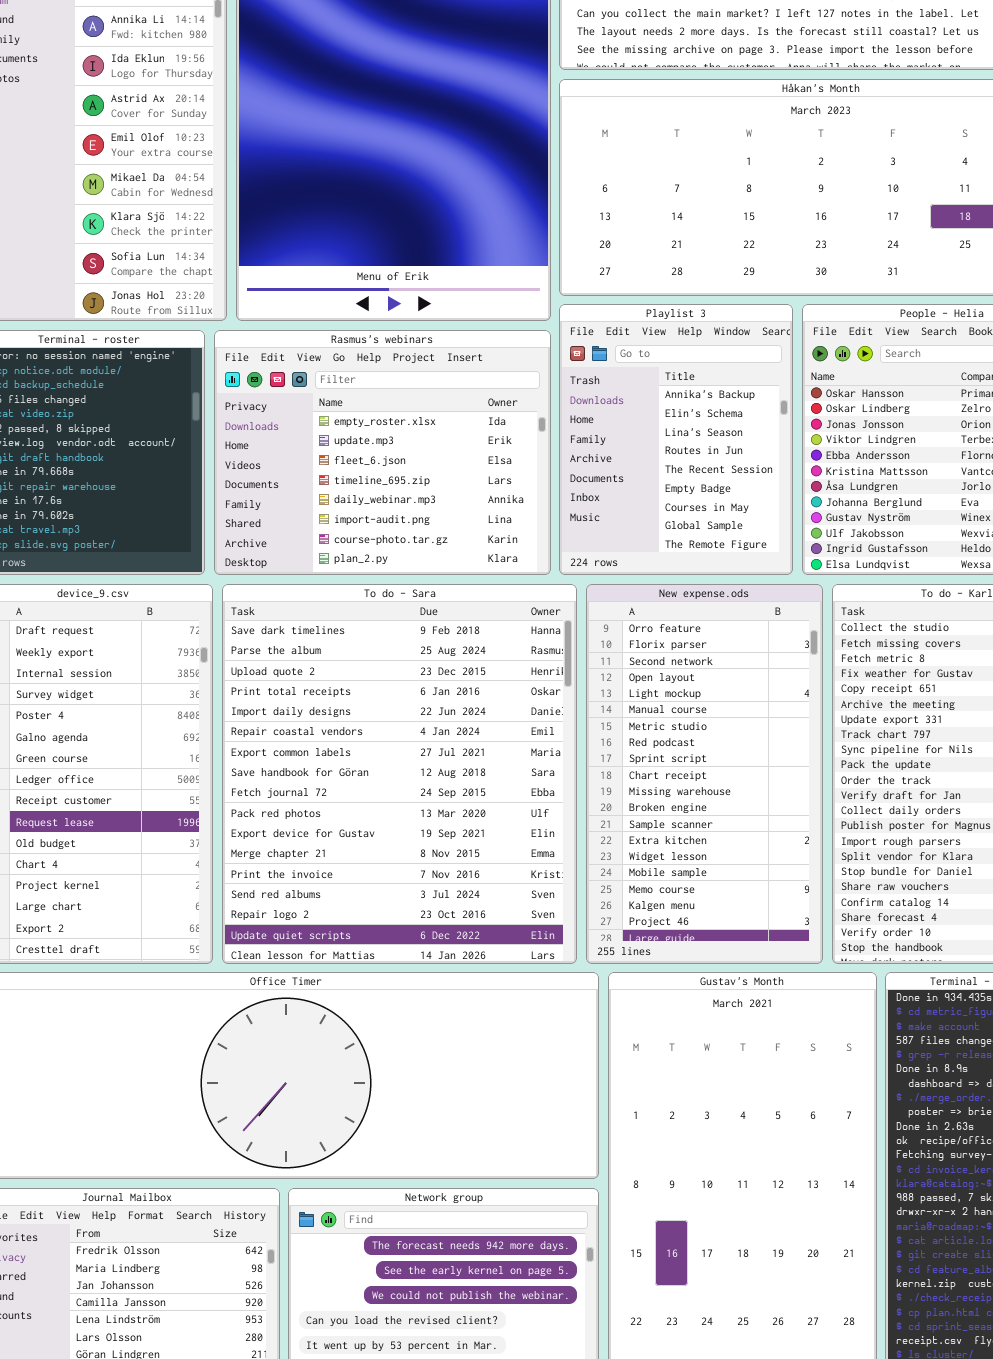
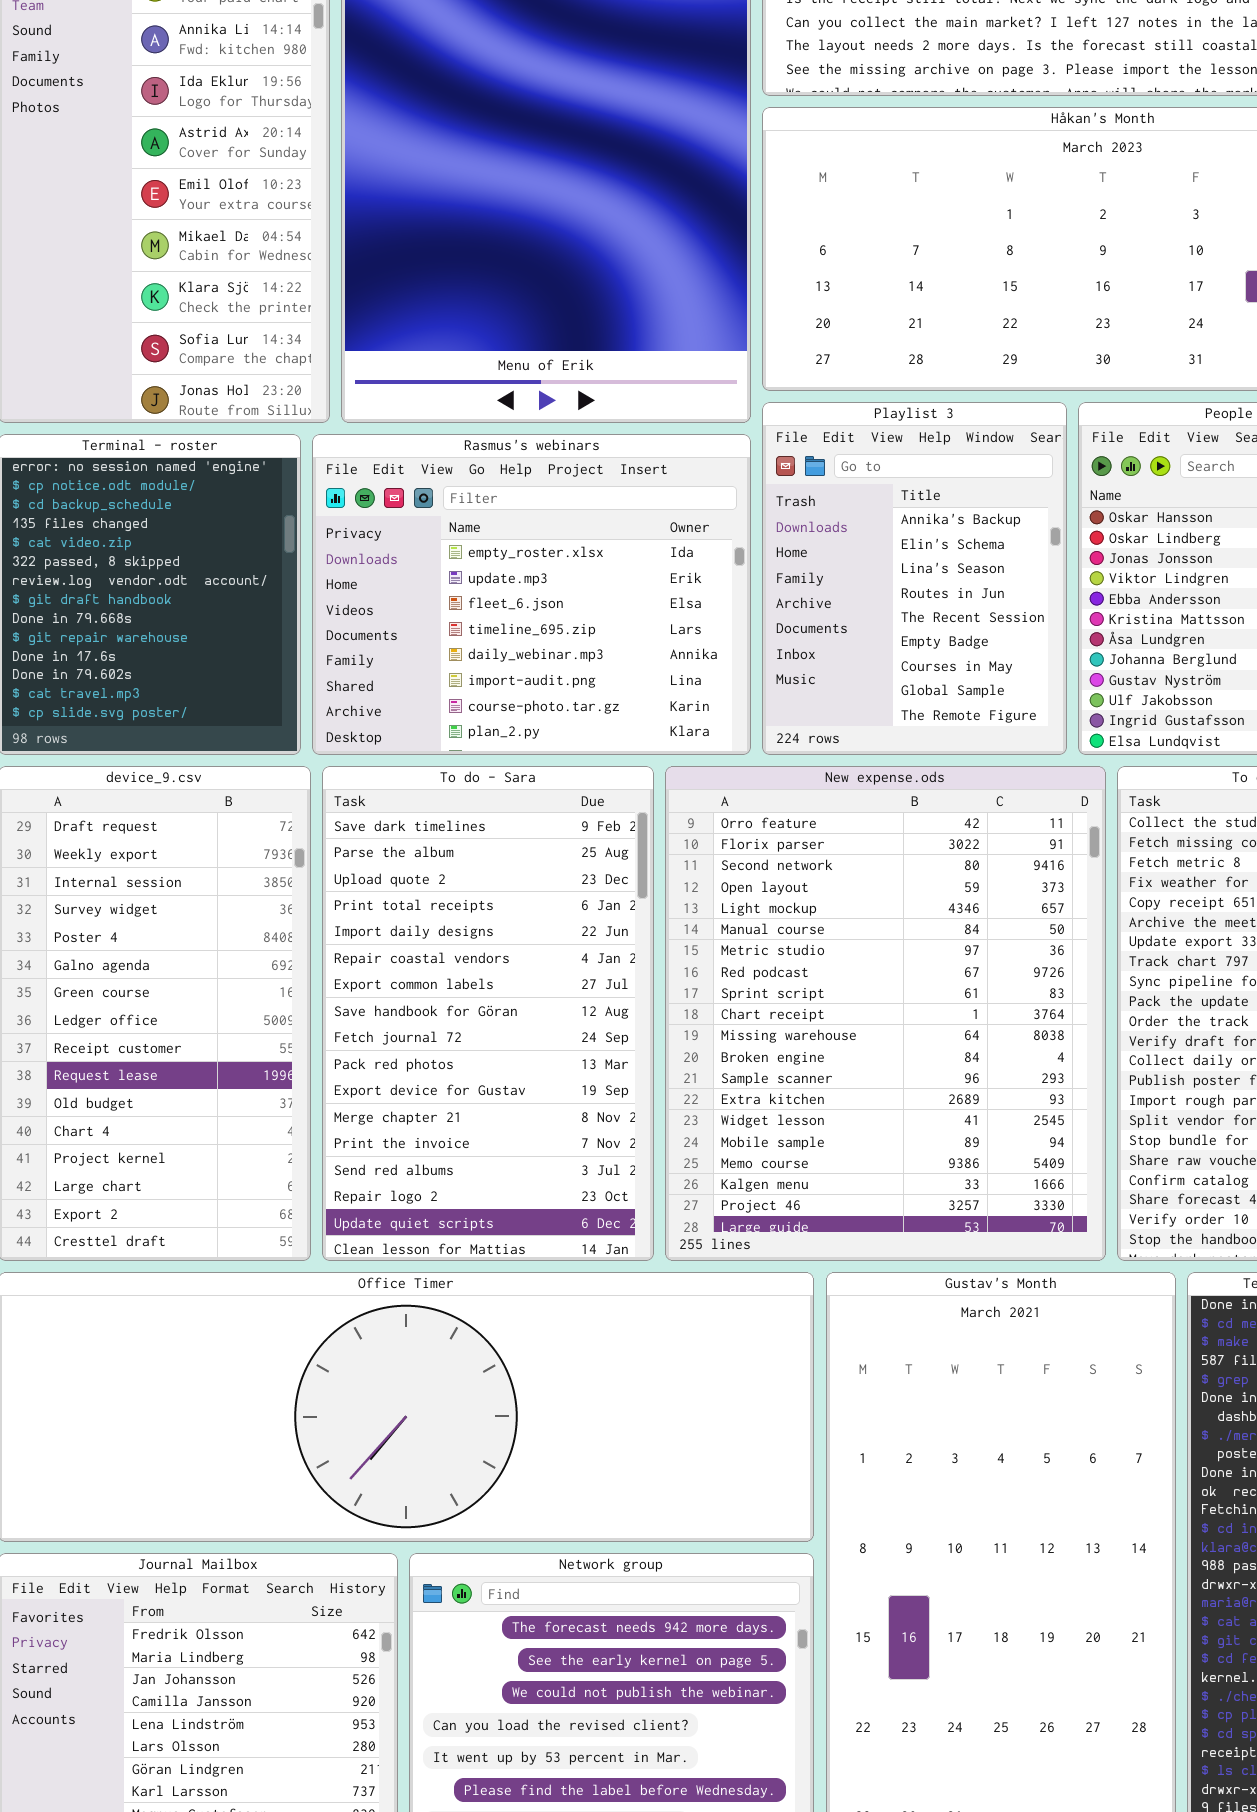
To do - Sara: [222,584,577,964] -> [322,766,654,1261], resized
New expense.ods: [586,584,823,964] -> [665,766,1106,1261], resized

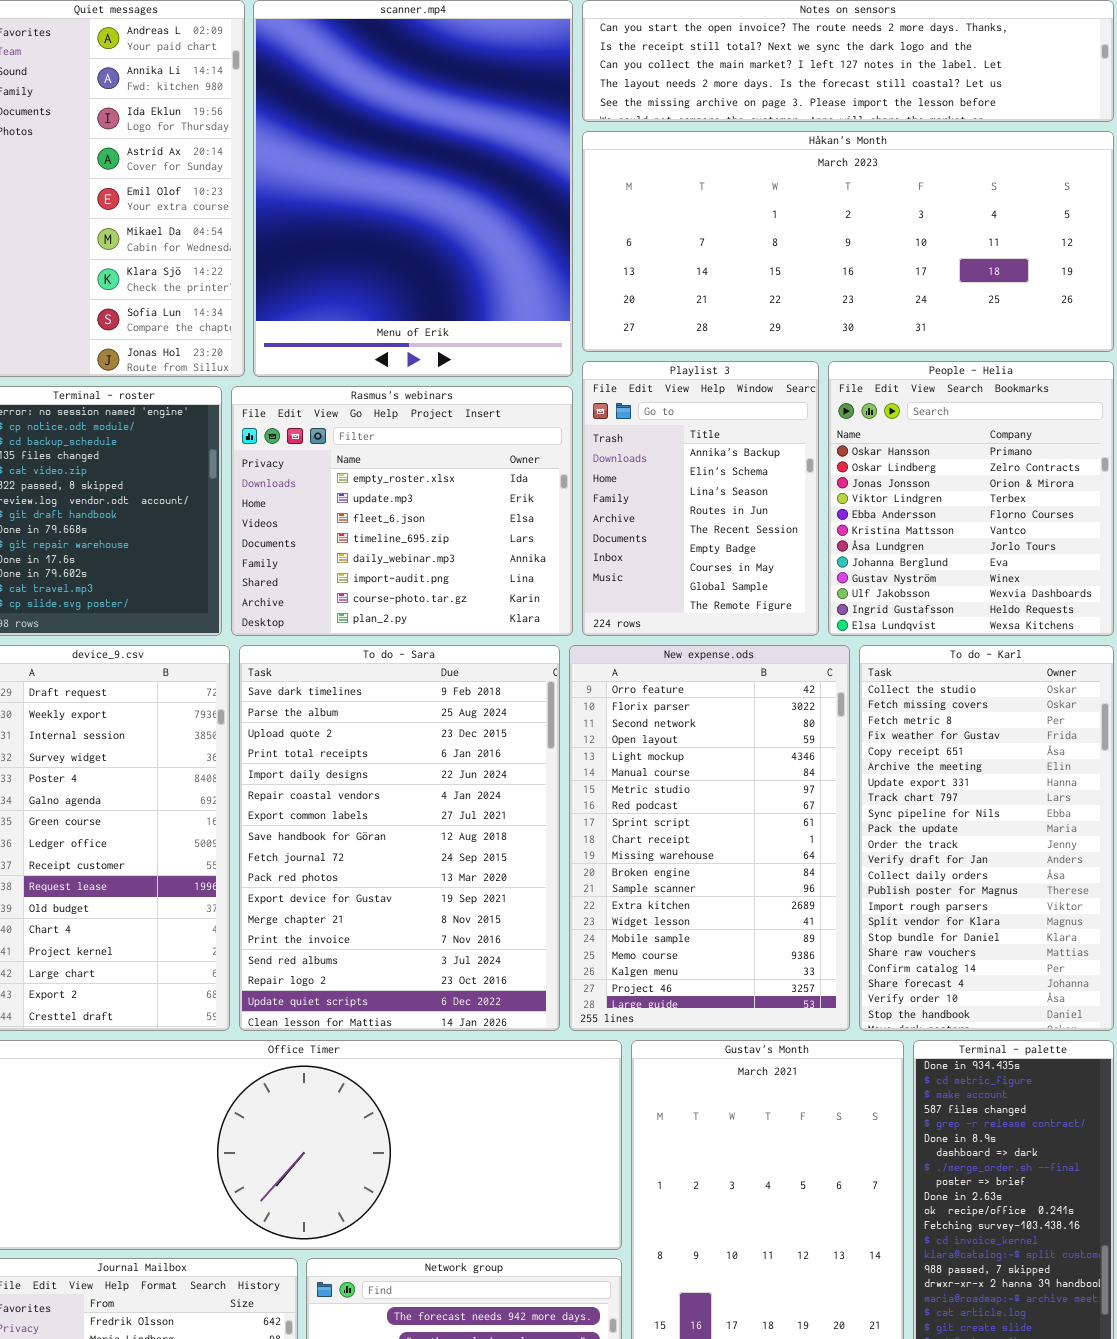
To do - Sara: [322,766,654,1261] -> [239,645,560,1031], resized
New expense.ods: [665,766,1106,1261] -> [569,645,850,1031], resized

